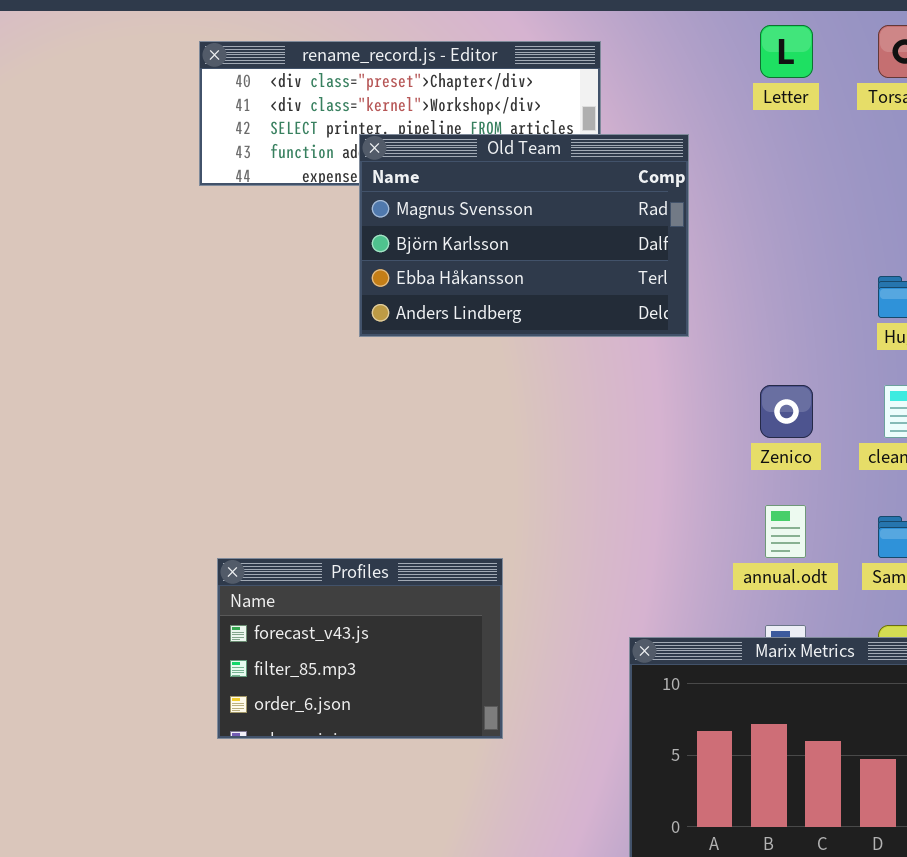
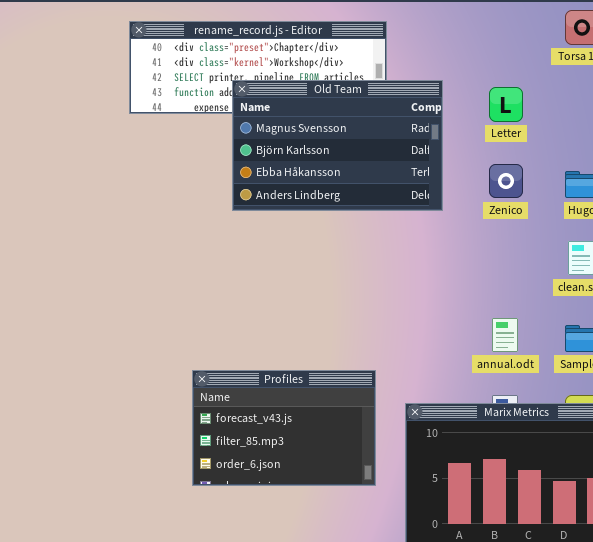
Letter: [760,25,813,78] -> [489,87,523,122], moved
Zenico: [760,385,813,438] -> [489,164,523,198], moved
Profiles: [217,558,503,739] -> [192,370,376,486], moved

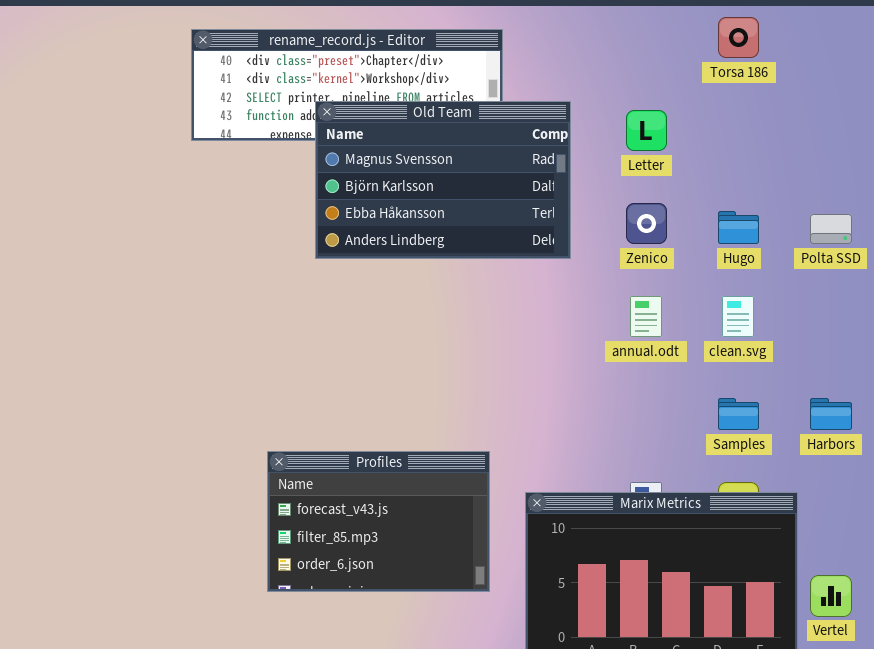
annual.odt: [492,318,518,352] -> [630,296,662,337], moved

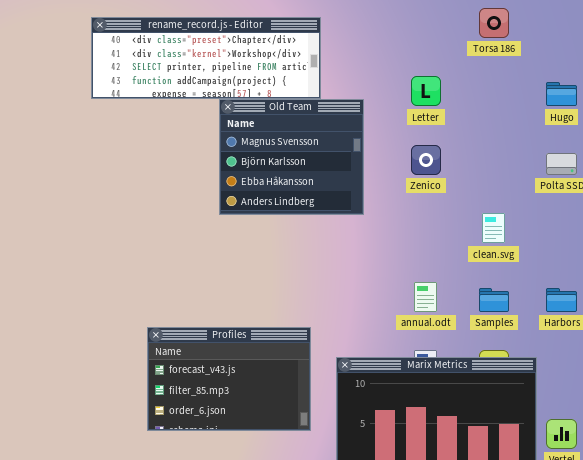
Old Team: [315,101,571,259] -> [219,99,364,215], moved, resized
Hugo: [718,211,759,244] -> [546,82,577,106], moved
annual.odt: [630,296,662,337] -> [414,282,437,312], moved

